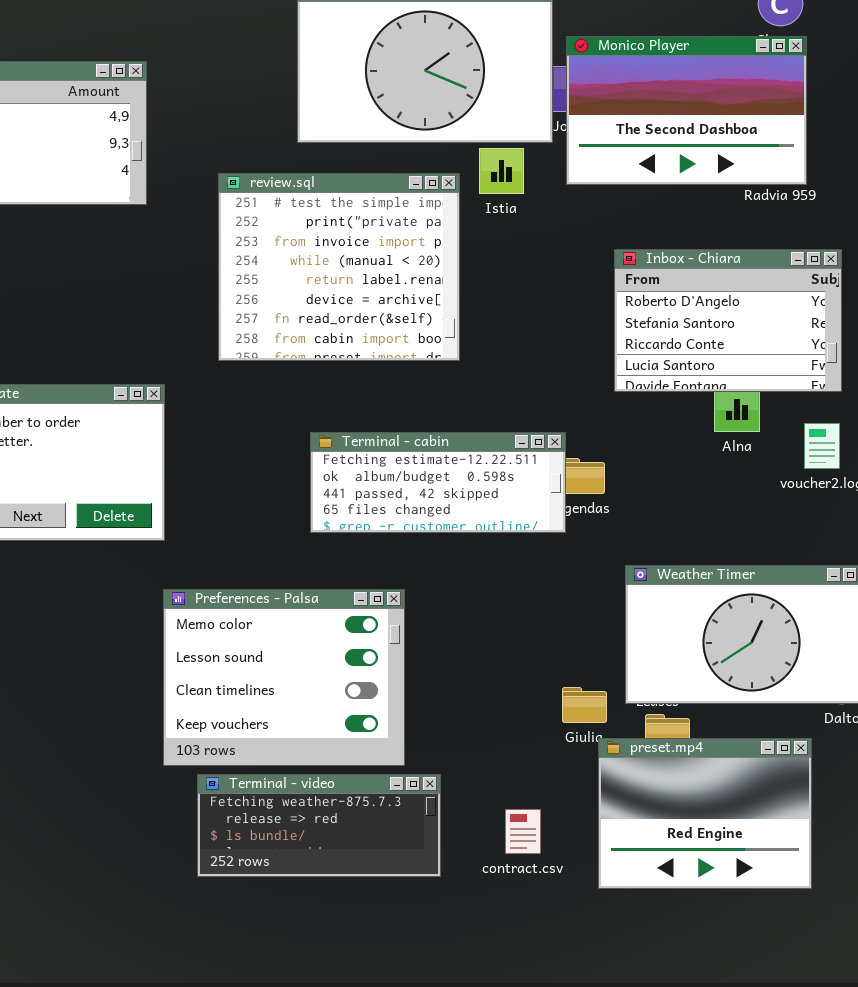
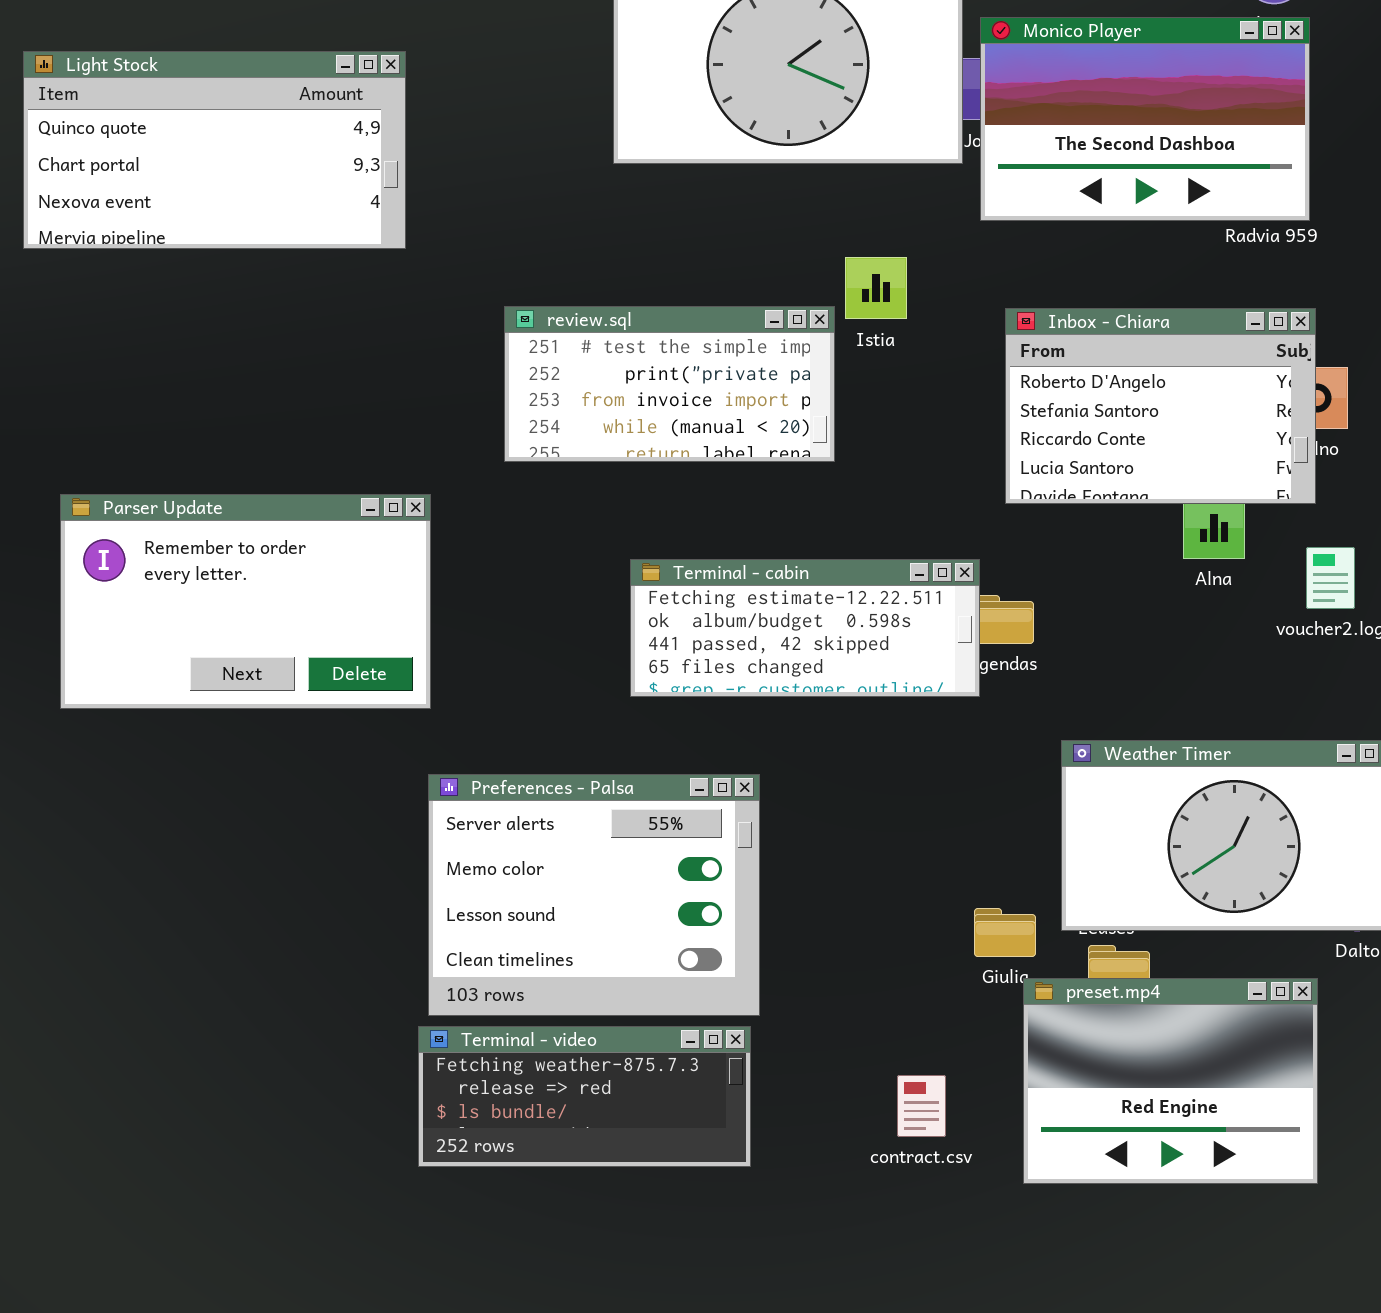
Istia: [479,148,524,194] -> [845,257,907,319], moved
review.sql: [218,173,460,361] -> [504,306,835,462], resized
Inbox - Chiara: [614,249,842,392] -> [1005,308,1316,504], moved
Preferences - Palsa: [163,589,405,766] -> [428,774,760,1016], scrolled up 1 row
Terminal - video: [197,774,441,877] -> [418,1026,751,1167], moved

